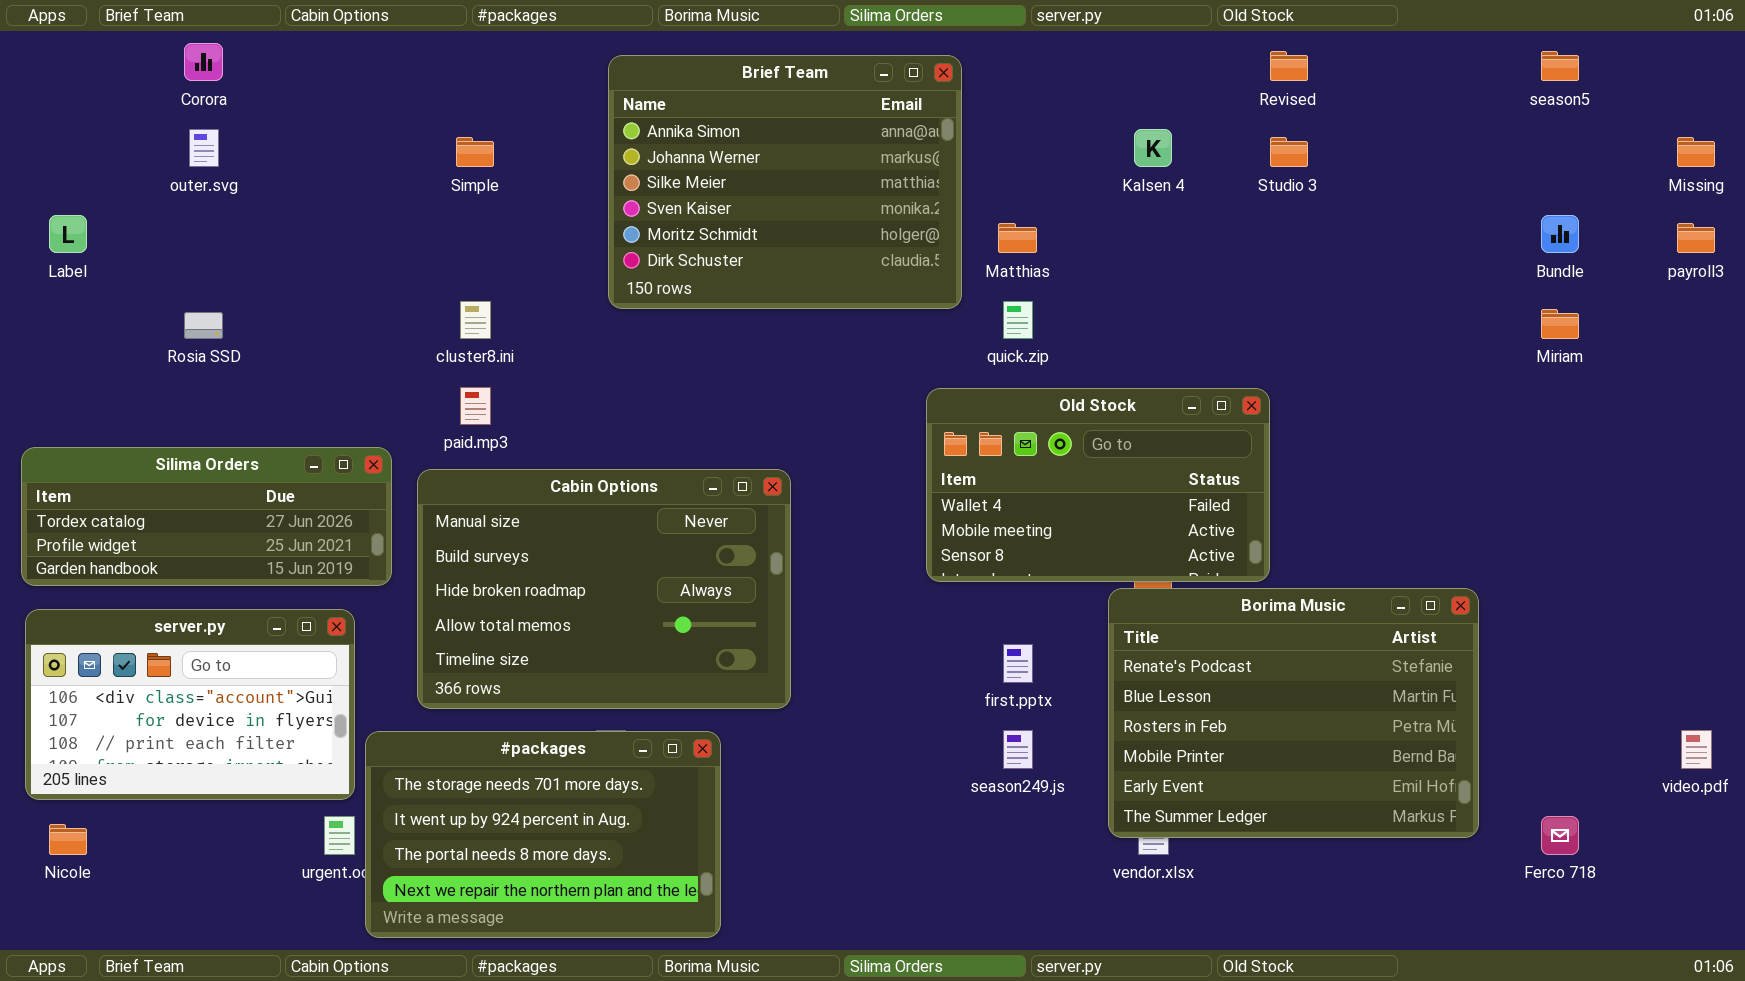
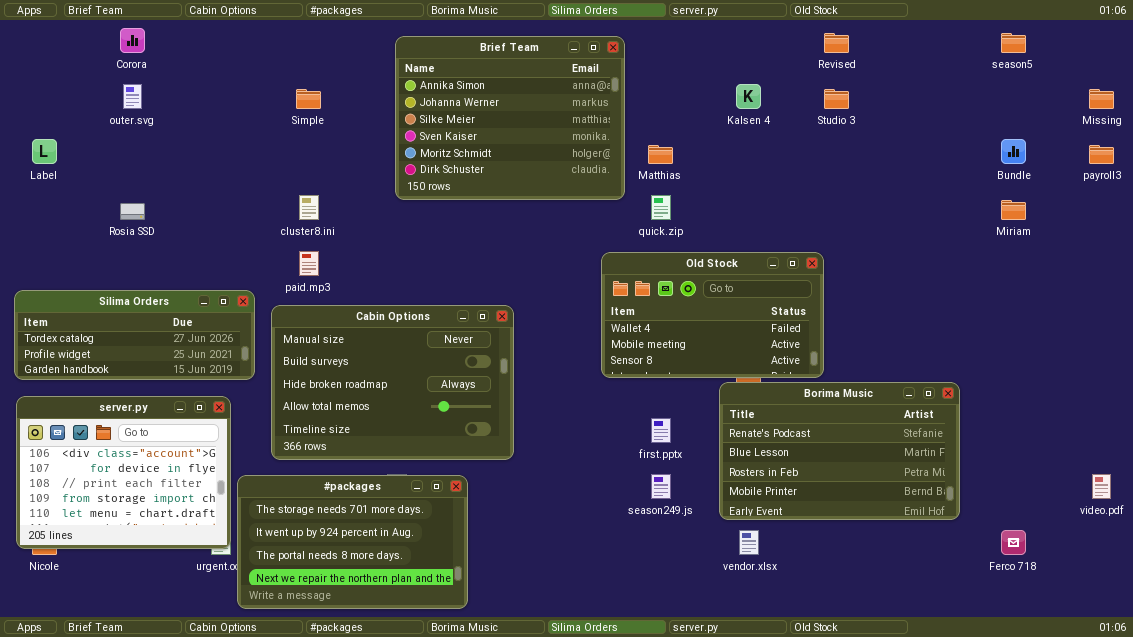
Borima Music: [1108,588,1479,838] -> [719,382,960,520], resized
server.py: [25,609,355,800] -> [16,396,231,549], resized

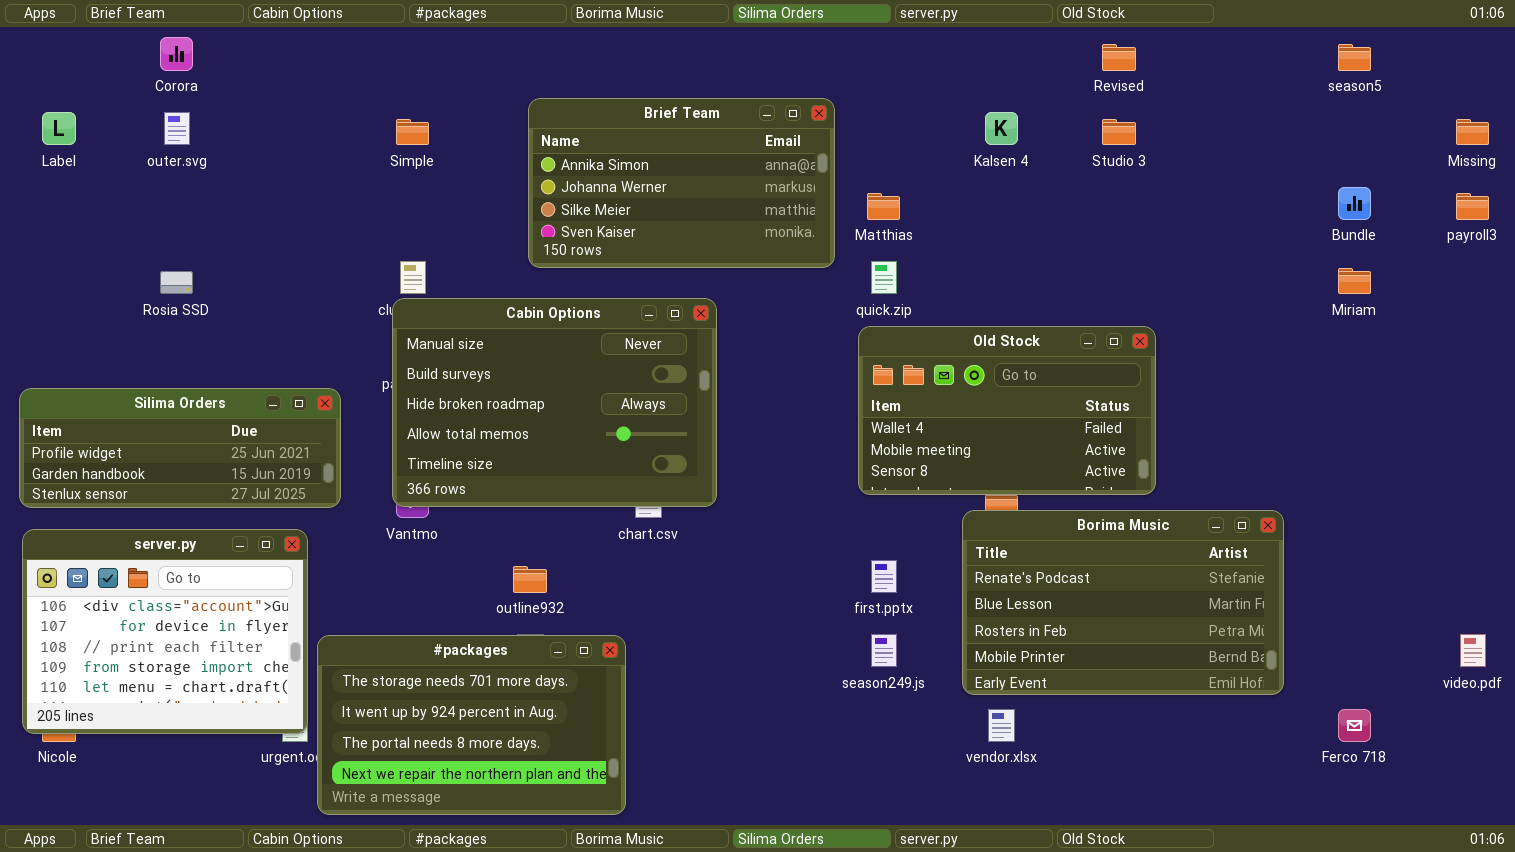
Brief Team: [395,36,625,200] -> [528,98,835,268], resized
Label: [32,139,57,164] -> [42,112,76,145], moved
Old Stock: [601,252,824,378] -> [858,326,1156,495], moved
Silima Orders: [14,290,255,380] -> [19,388,341,508], scrolled down 1 row
Cabin Options: [271,305,514,460] -> [392,298,717,507], moved

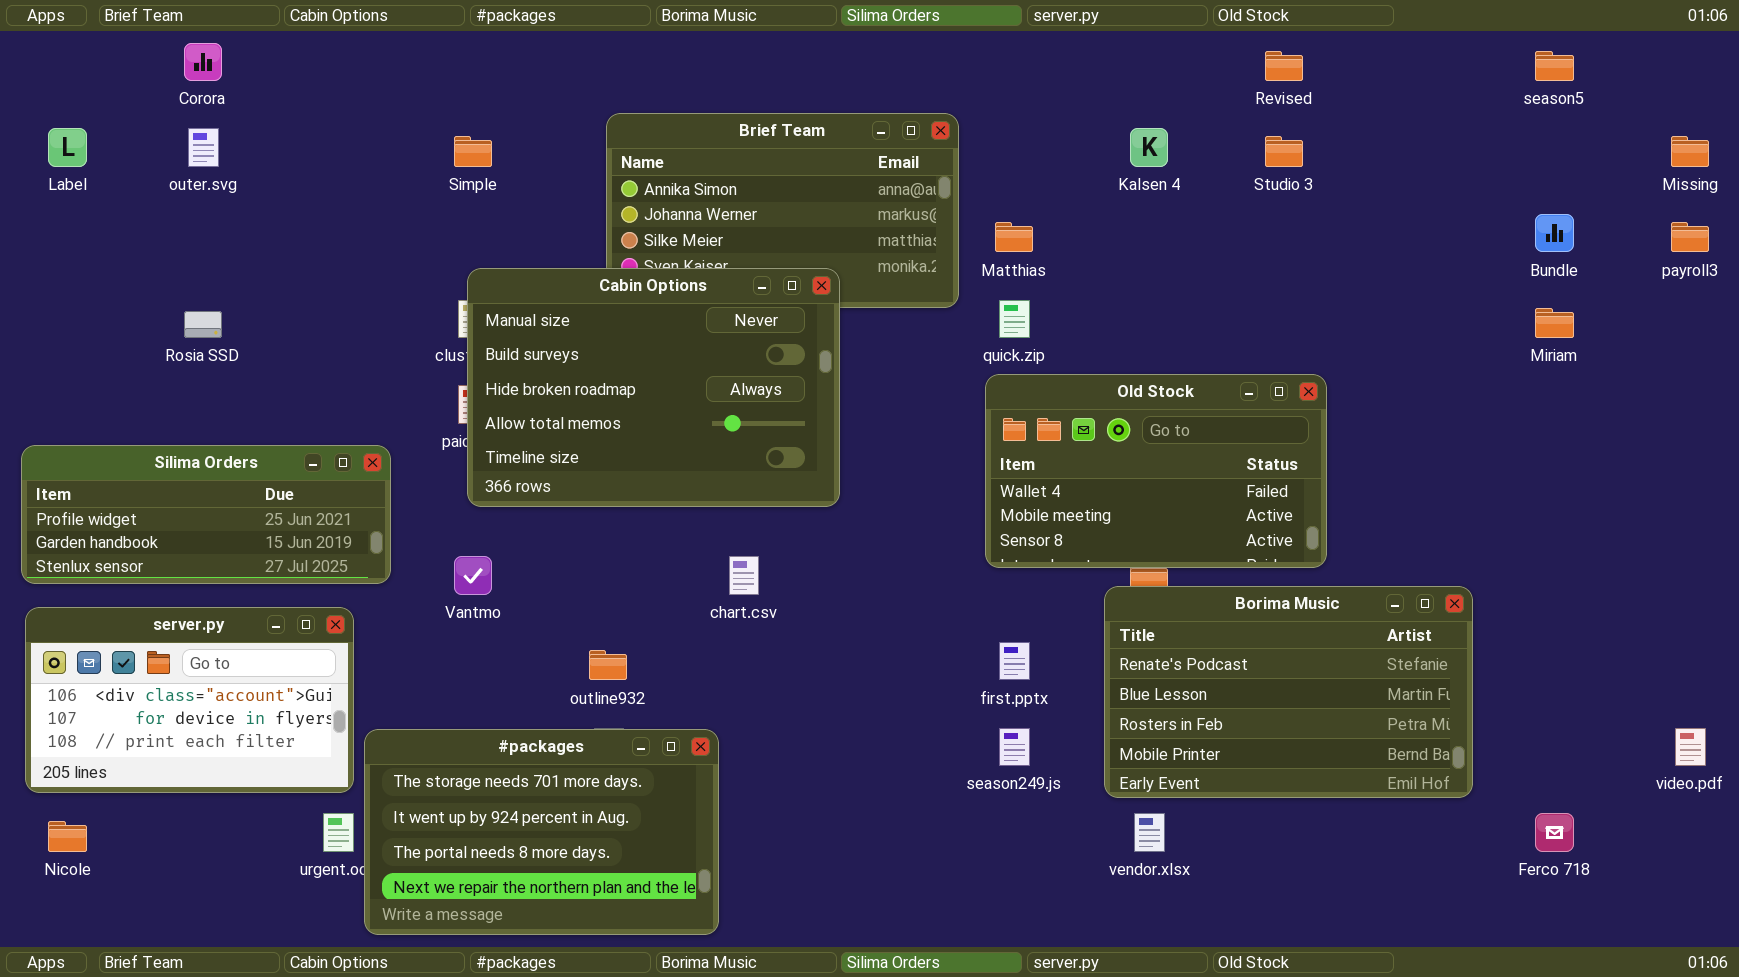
Cabin Options: [392,298,717,507] -> [467,268,840,507], moved
server.py: [22,529,308,734] -> [25,607,354,793], resized

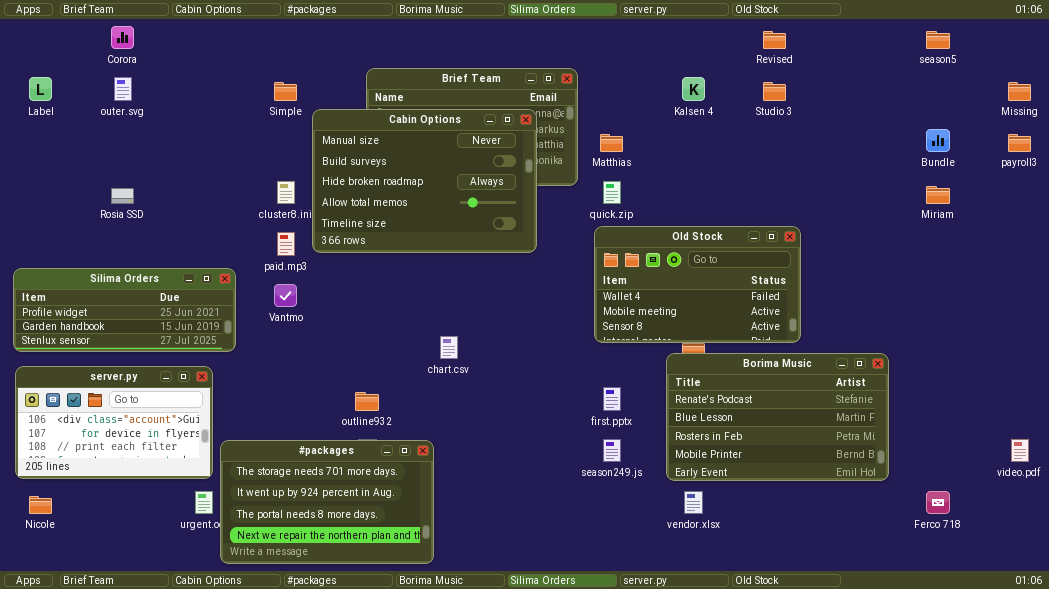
Cabin Options: [467,268,840,507] -> [312,109,537,253], moved
Vantmo: [454,556,492,595] -> [274,284,297,307], moved

